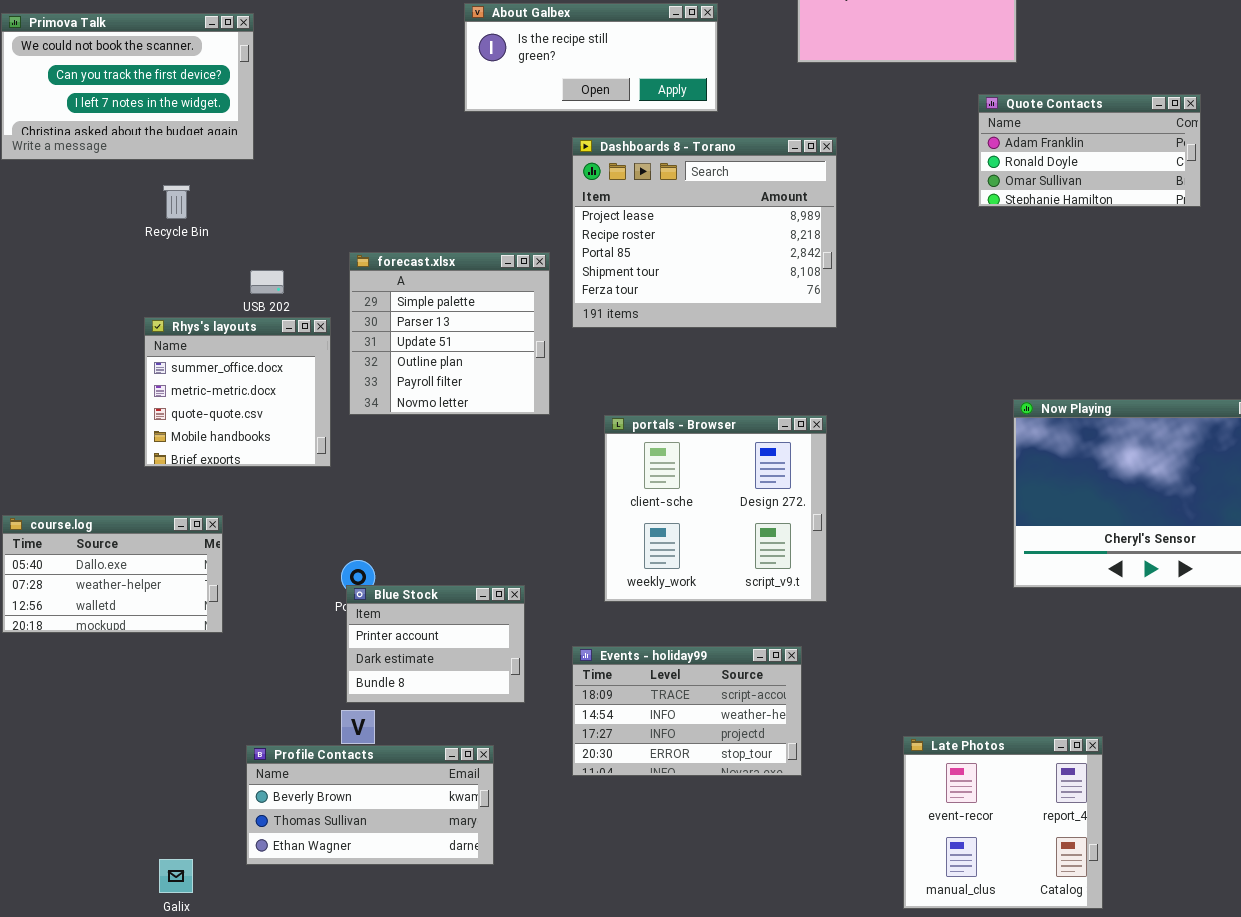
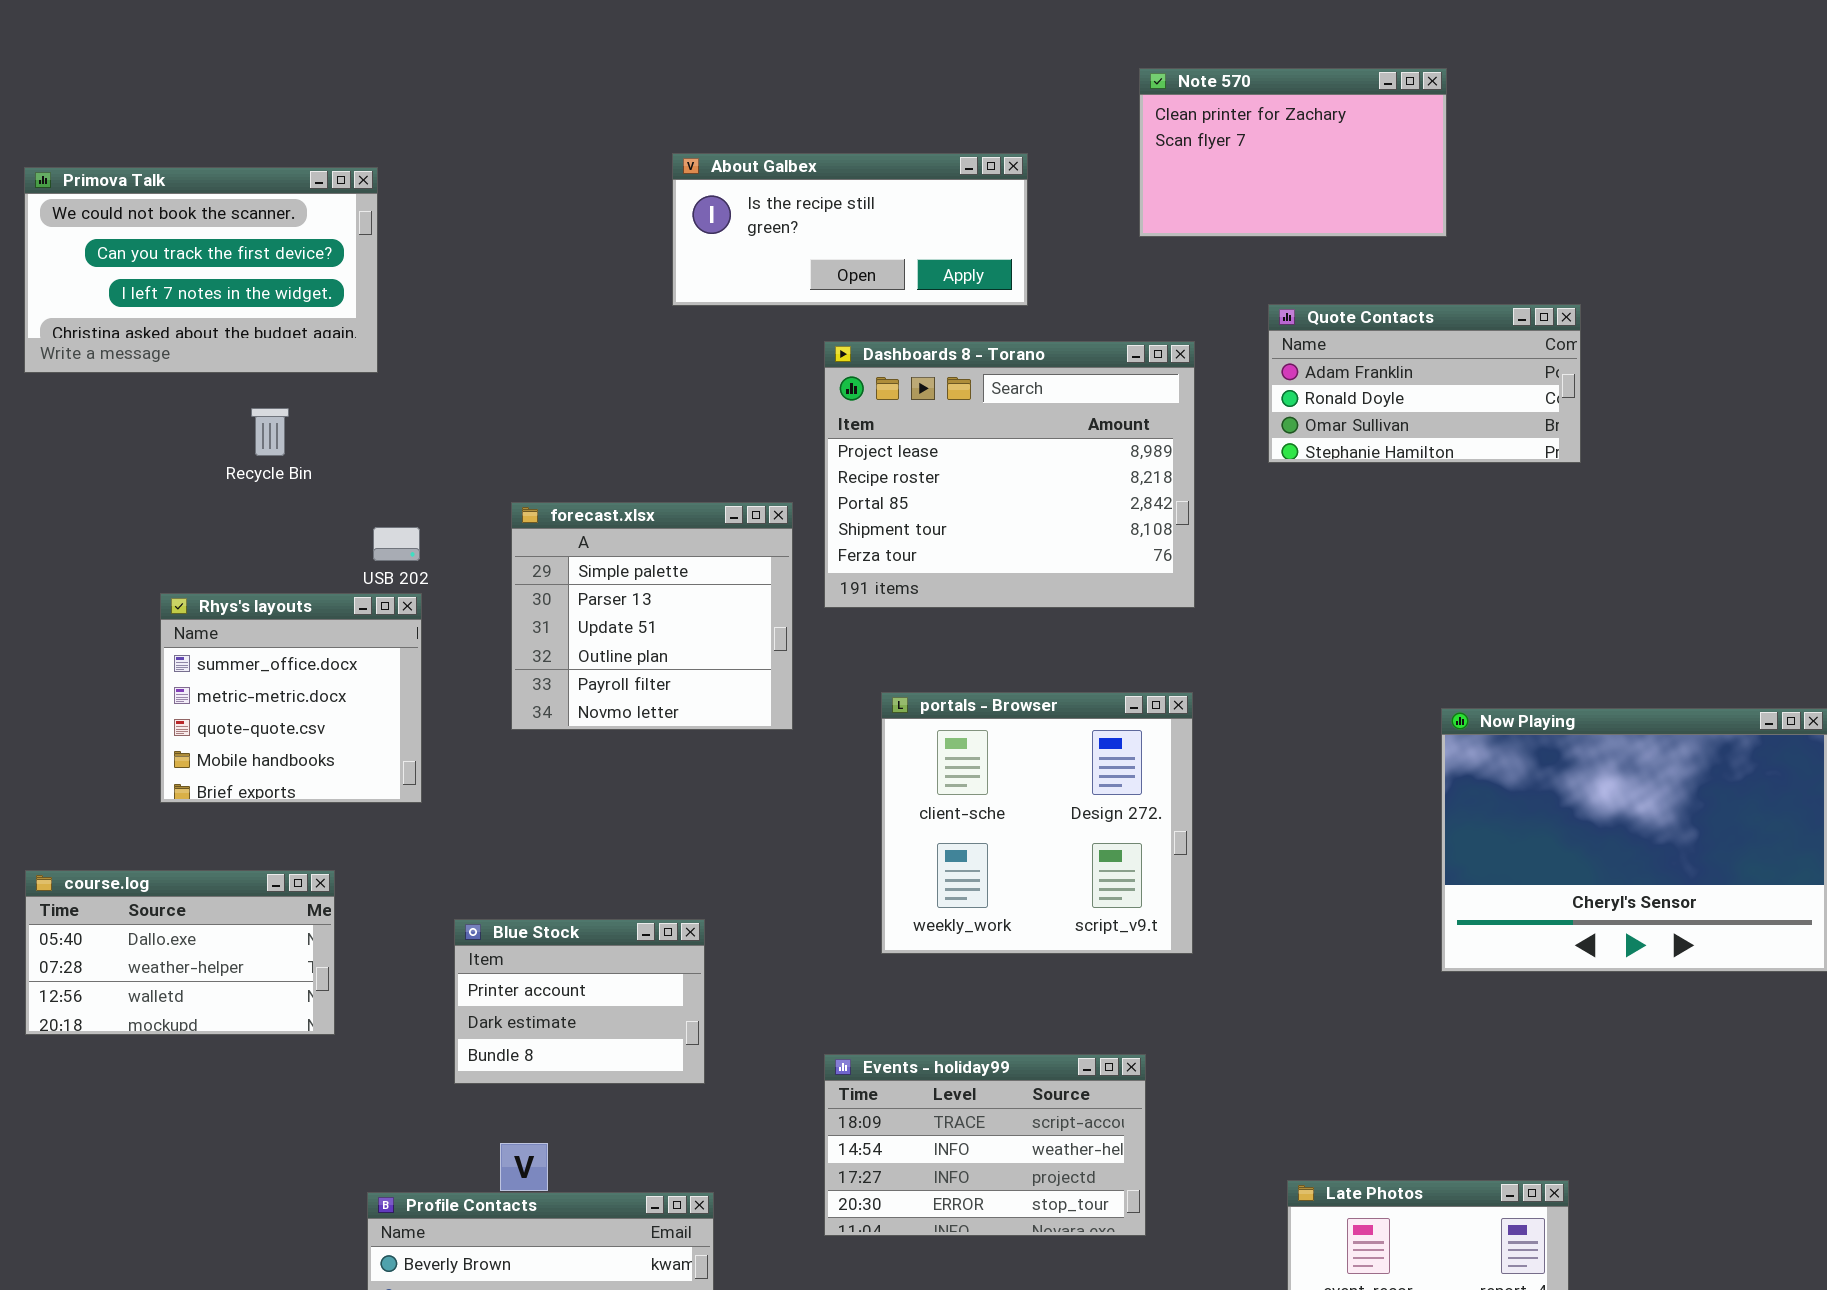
Quote Contacts: [978,94,1201,207] -> [1268,304,1581,463], moved
Rhys's layouts: [144,317,331,467] -> [160,593,422,803], moved
portals - Browser: [604,415,827,602] -> [881,692,1193,954], moved
Blue Stock: [346,585,525,703] -> [454,919,705,1084], moved

